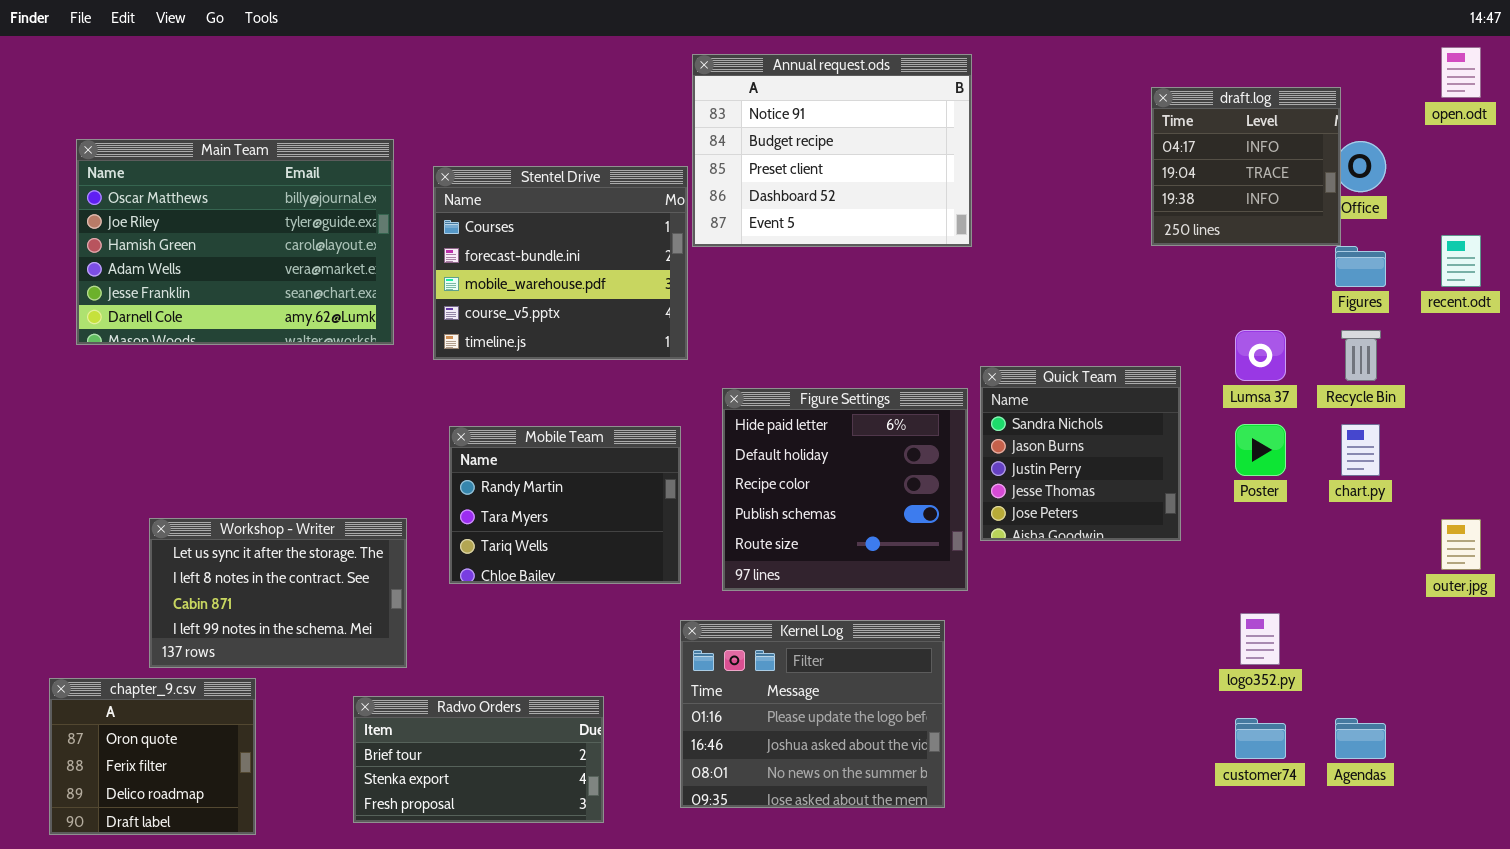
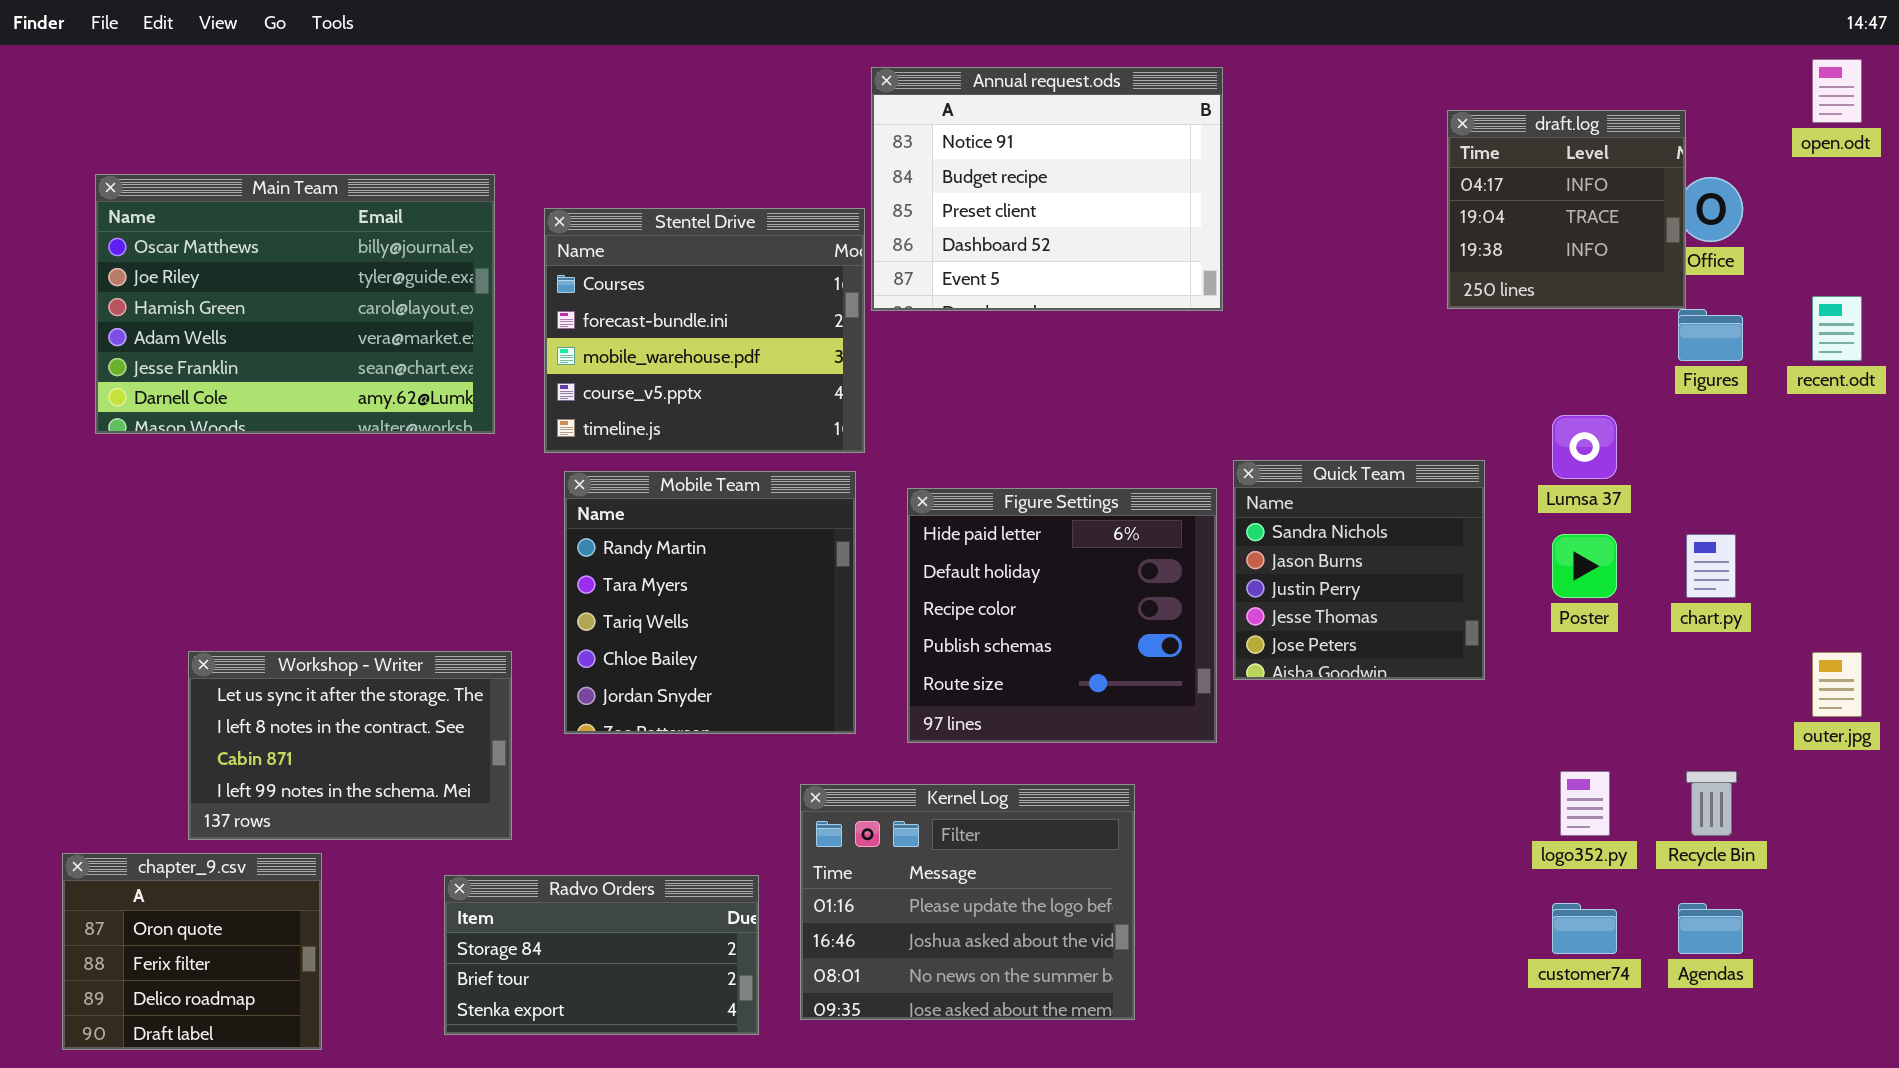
Recycle Bin: [1341,330,1381,381] -> [1686,771,1737,836], moved
Mobile Team: [449,426,681,584] -> [564,471,856,734], resized
Kernel Log: [680,620,945,808] -> [800,784,1135,1020], moved
Radvo Orders: [353,696,604,823] -> [444,875,759,1035], scrolled up 1 row

